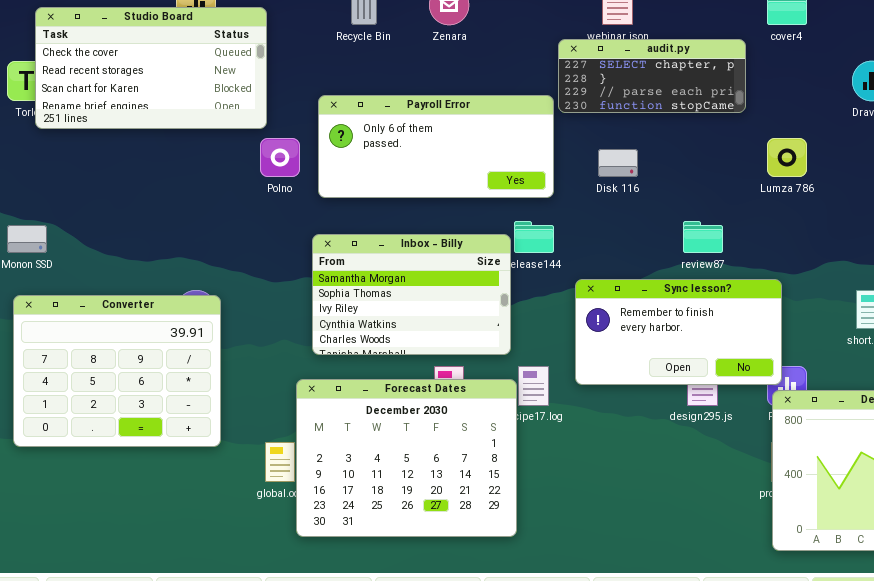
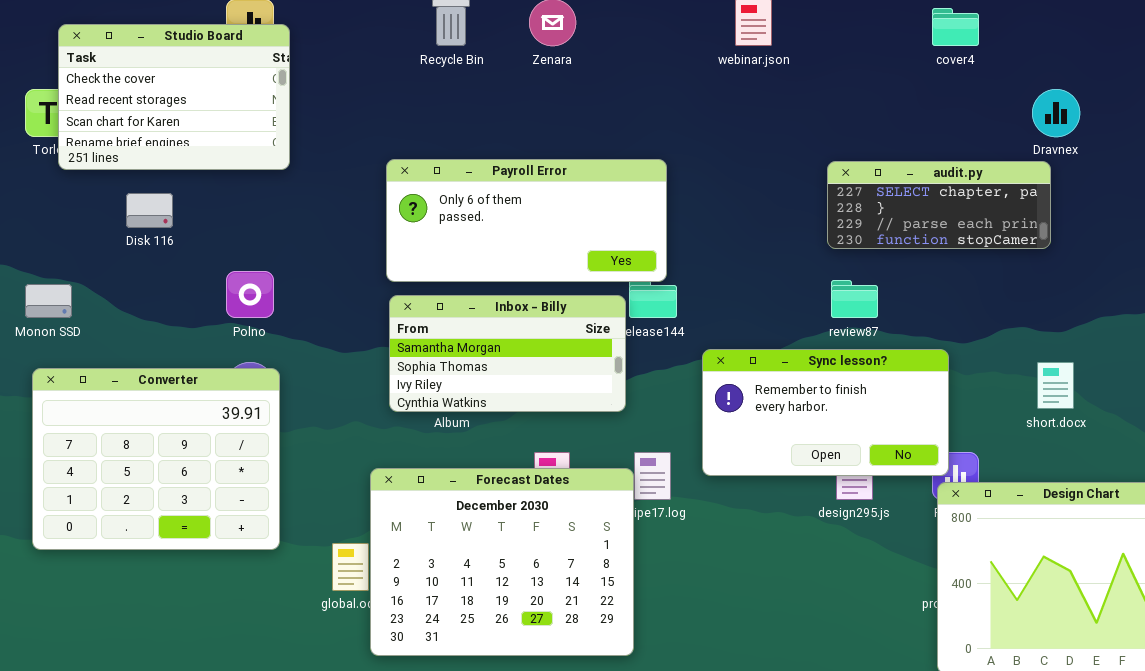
Studio Board: [35,7,267,129] -> [58,24,290,170], resized
audit.py: [558,39,746,113] -> [827,161,1051,249], moved
Payroll Error: [318,95,554,198] -> [386,159,667,282], moved
Polno: [260,138,300,177] -> [226,271,274,318], moved
Disk 116: [598,149,638,177] -> [126,193,173,228], moved
Inbox - Billy: [312,234,511,355] -> [389,295,626,412], resized

